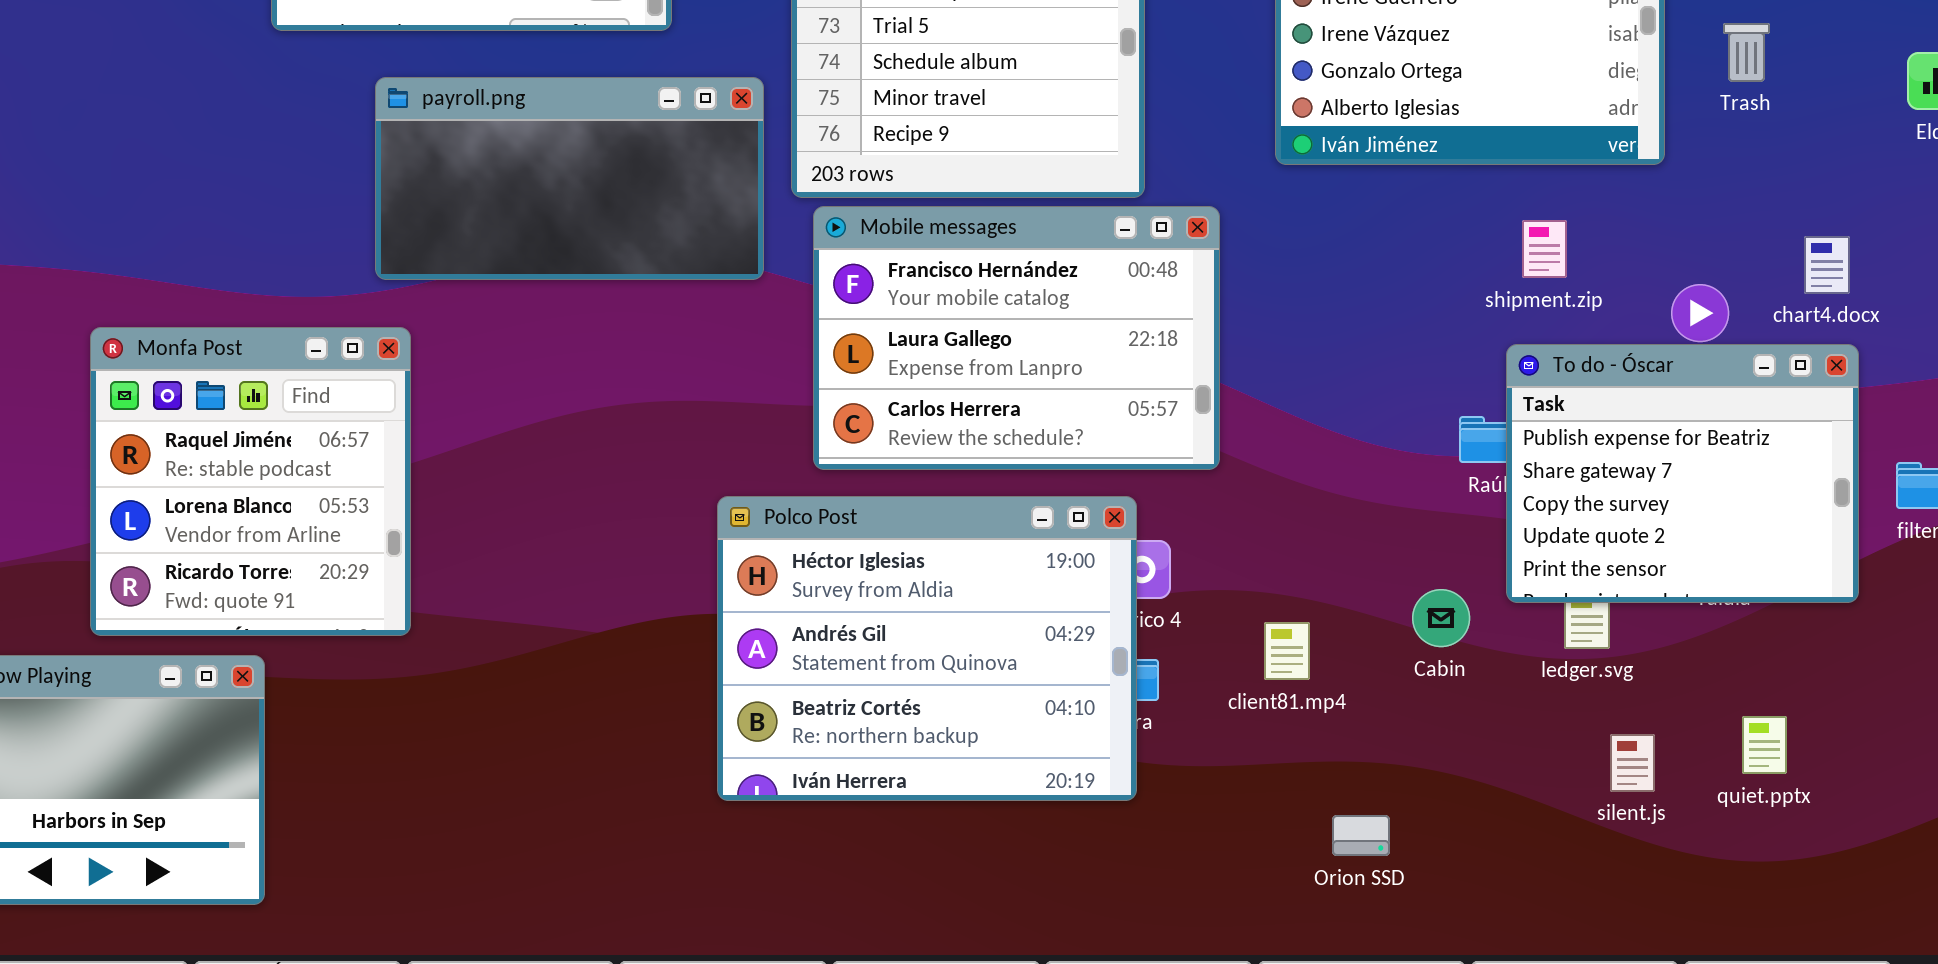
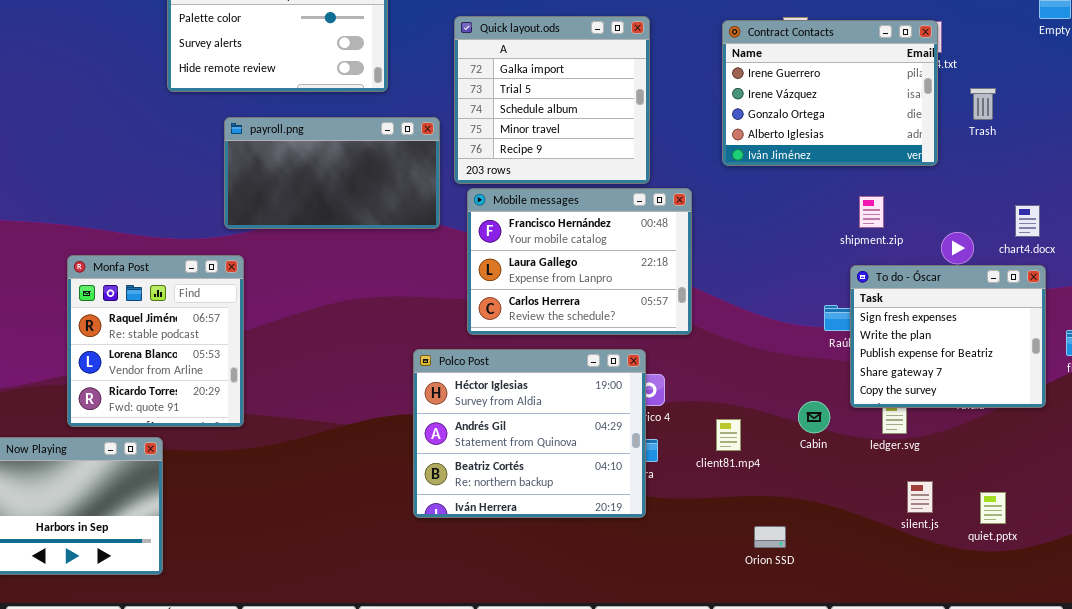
To do - Óscar: [1506,344,1859,603] -> [850,265,1046,408], scrolled up 2 rows
quiet.pptx: [1742,716,1787,774] -> [980,492,1006,524], moved

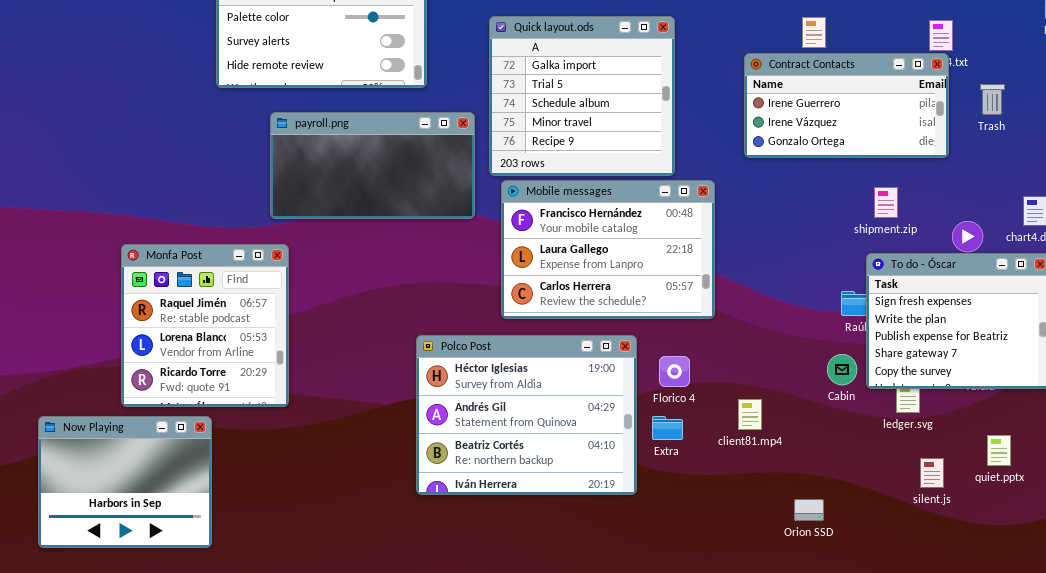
Contract Contacts: [722,20,938,166] -> [744,53,949,158], resized
Polco Post: [413,349,646,518] -> [416,335,637,495], moved
Cabin: [798,401,830,433] -> [827,354,857,385], moved
quiet.pptx: [980,492,1006,524] -> [987,435,1011,466], moved
Orion SSD: [754,526,786,548] -> [794,499,824,521], moved

